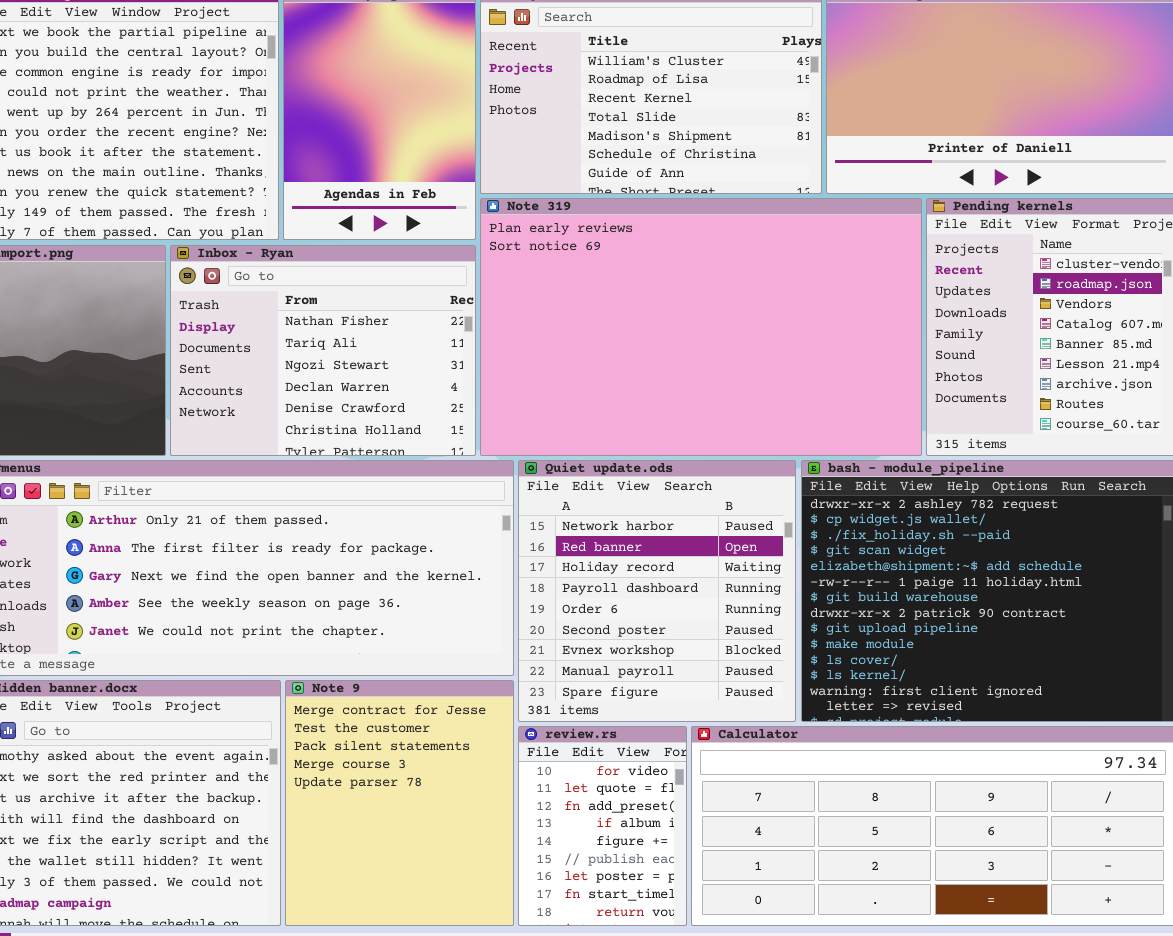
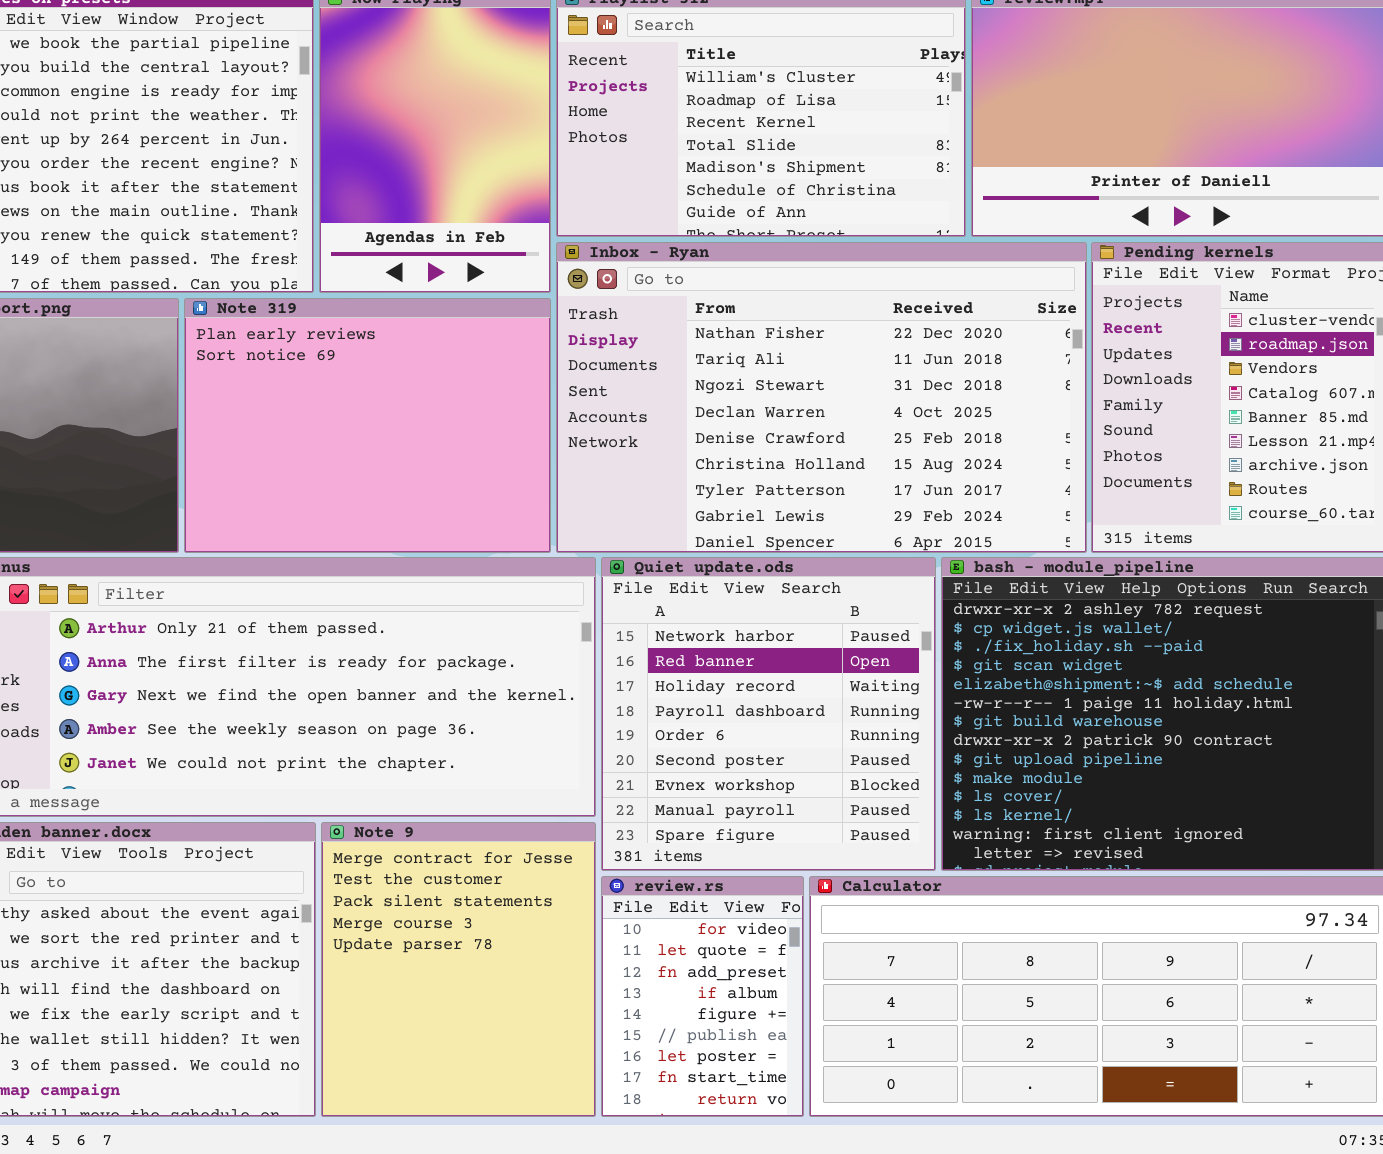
Note 319: [480,198,922,456] -> [184,298,551,553], moved, resized
Inbox - Ryan: [170,245,476,456] -> [556,242,1087,553], moved, resized

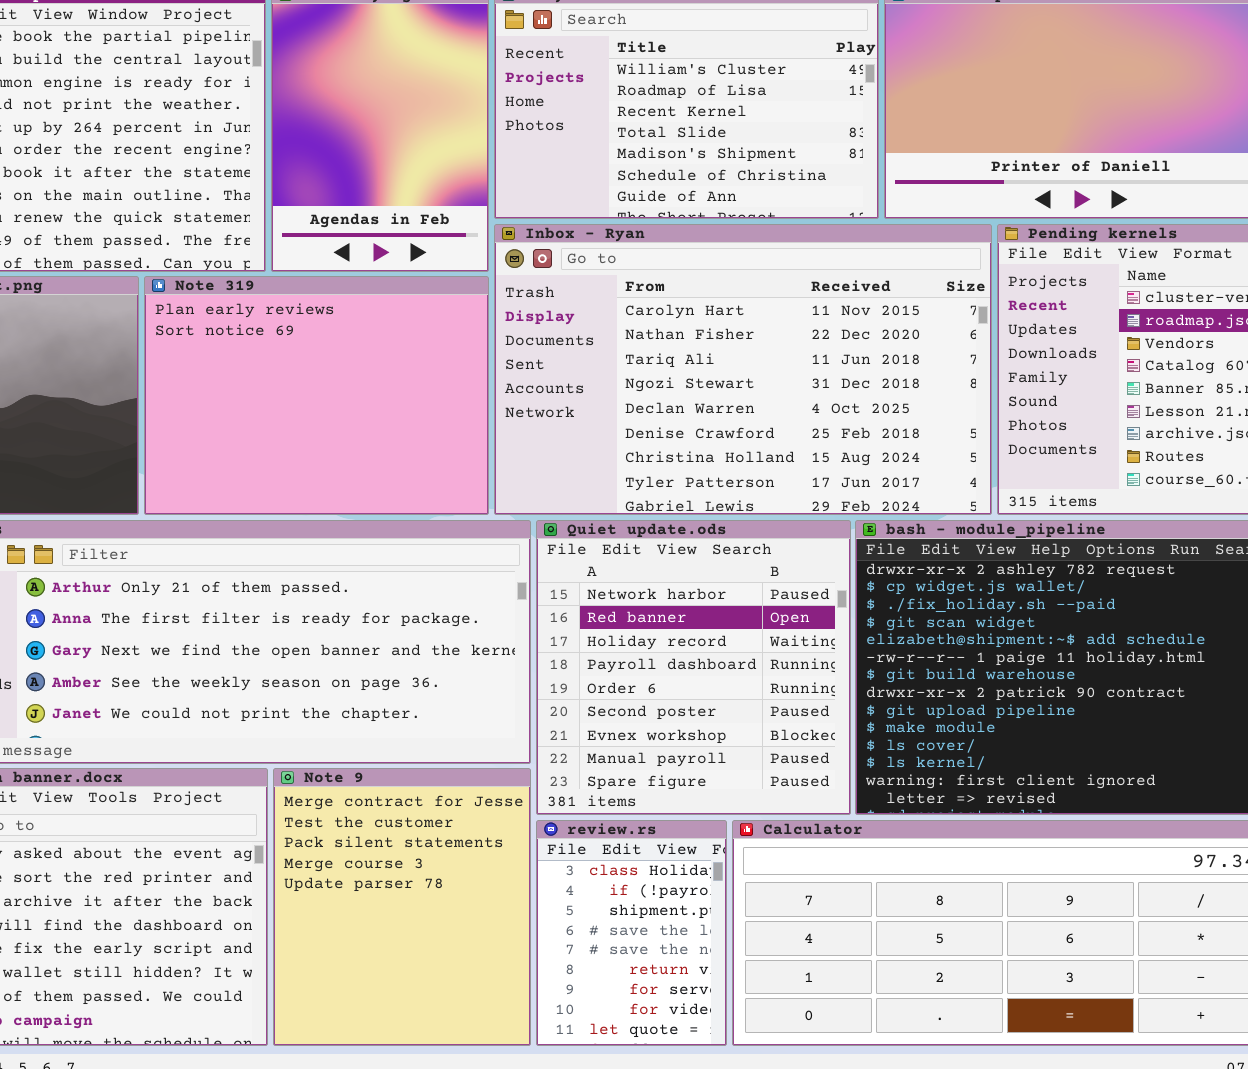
Inbox - Ryan: [556,242,1087,553] -> [494,224,992,515], scrolled up 1 row
review.rs: [601,876,804,1117] -> [536,820,727,1046], scrolled up 7 rows

